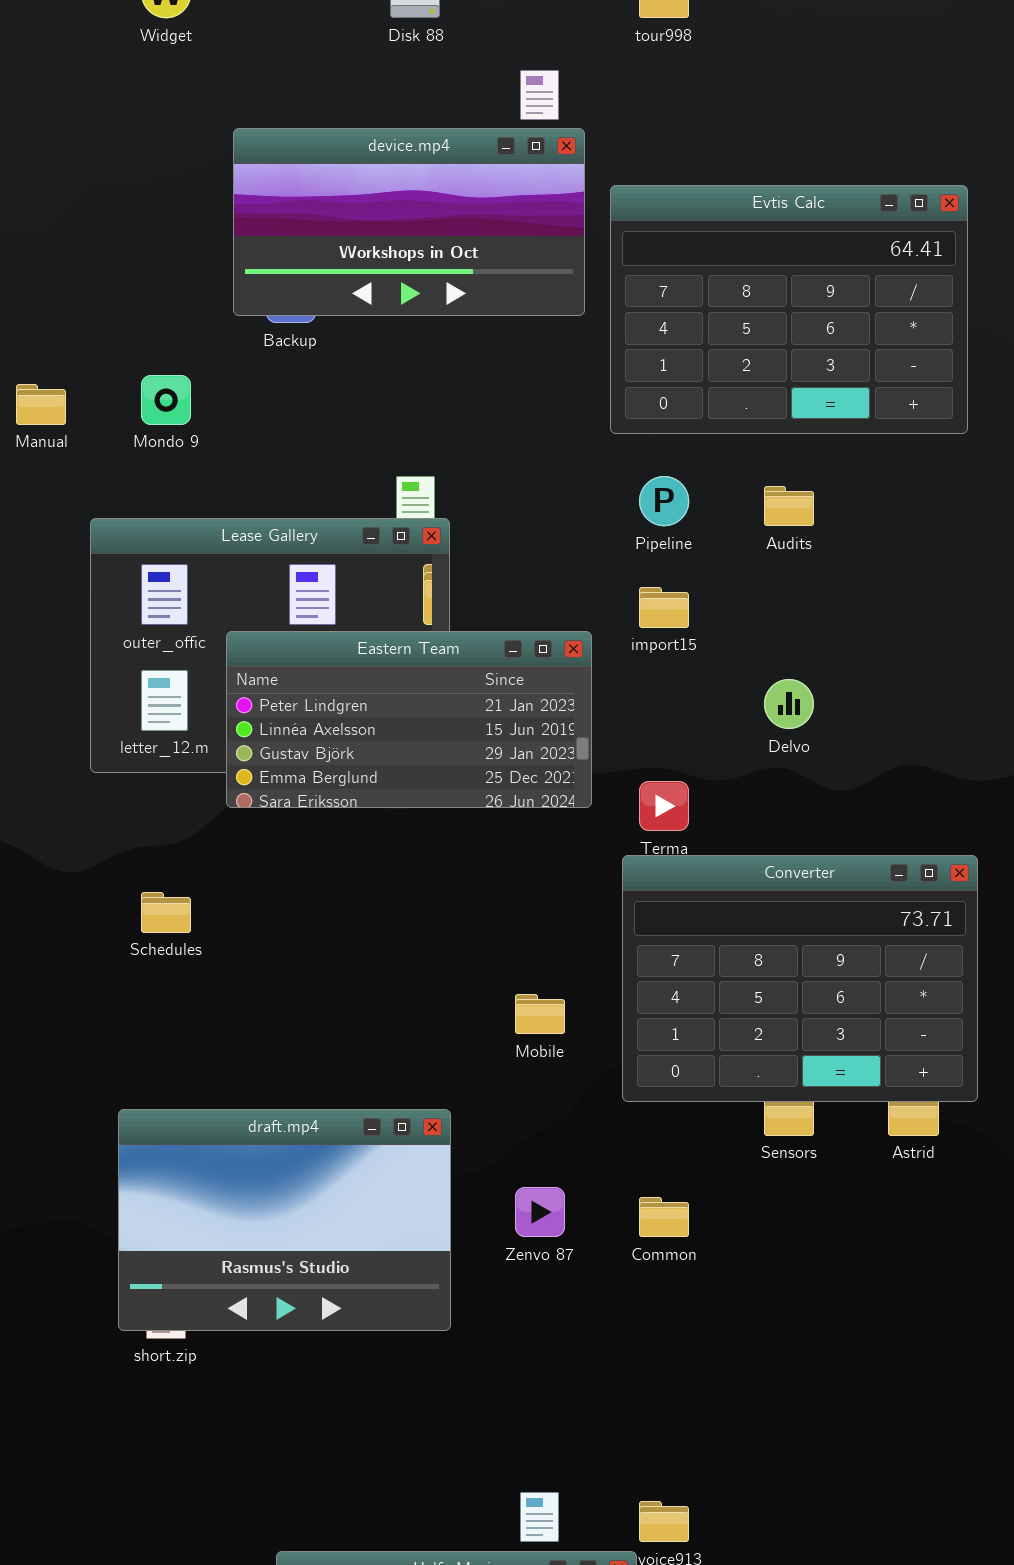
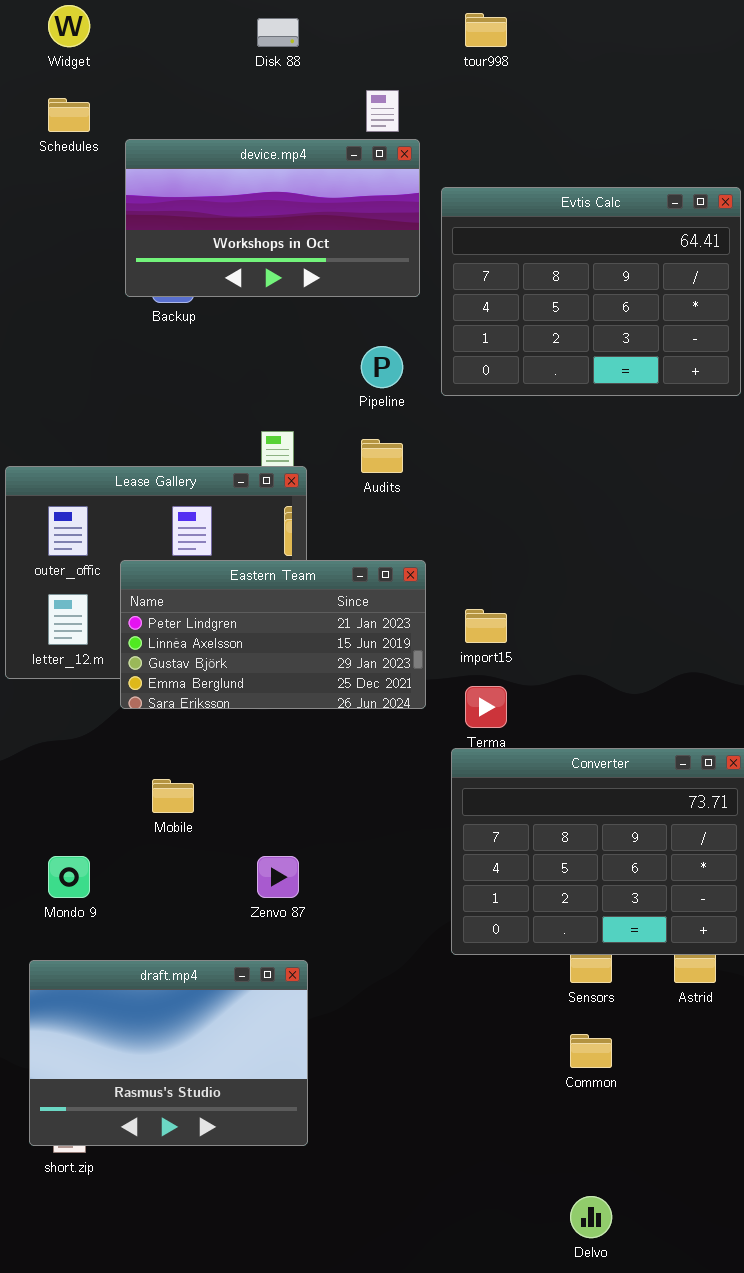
Mondo 9: [141,375,191,425] -> [48,856,90,898], moved
Pipeline: [639,476,689,526] -> [361,346,403,388], moved
Audits: [764,486,814,526] -> [361,439,403,473], moved
import15: [639,587,689,628] -> [465,609,507,643], moved
Delvo: [764,679,814,729] -> [570,1196,612,1238], moved
Schedules: [141,892,191,933] -> [48,98,90,132], moved
Mobile: [515,994,565,1034] -> [152,779,194,813], moved
Zenvo 87: [515,1187,565,1237] -> [257,856,299,898], moved
Common: [639,1197,689,1237] -> [570,1034,612,1068], moved

